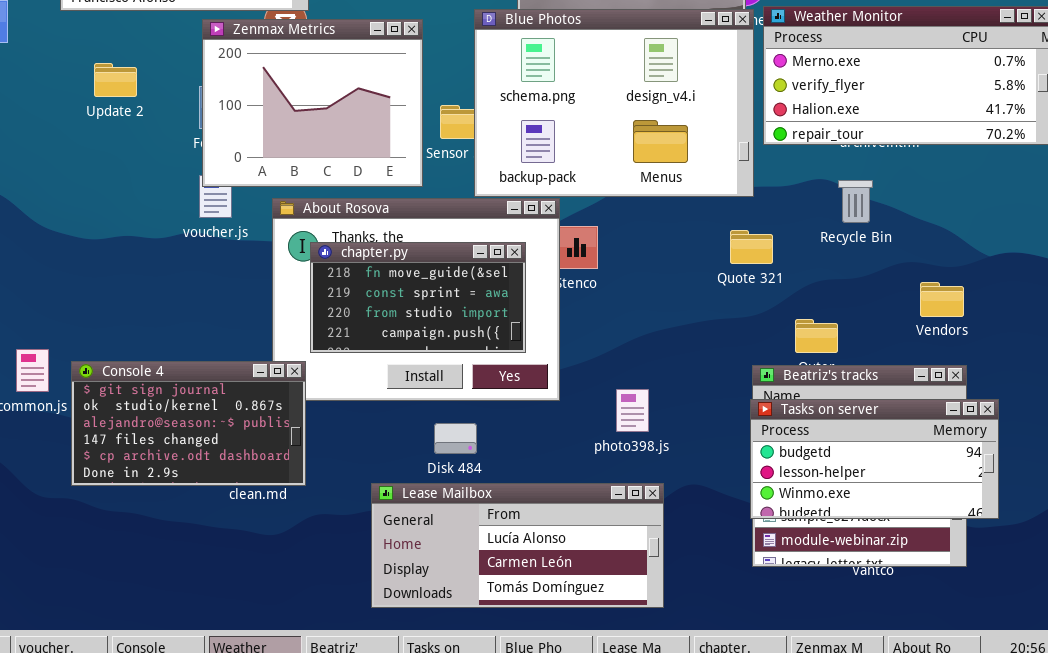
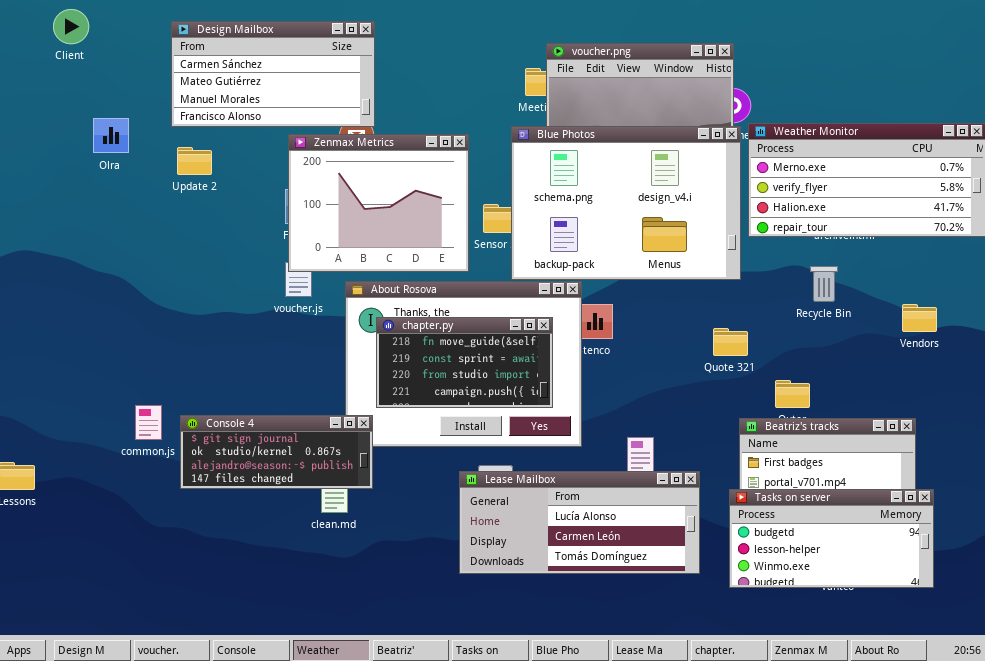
Update 2: [94,63,137,97] -> [177,147,212,175], moved
Quote 321: [730,230,773,264] -> [713,328,748,356], moved
Vendors: [920,282,964,317] -> [902,304,937,332], moved
Console 4: [71,361,306,486] -> [180,415,373,489], resized
Tasks on server: [750,399,999,519] -> [729,489,934,588], moved
Lease Mailbox: [371,483,664,608] -> [459,471,700,574], moved

